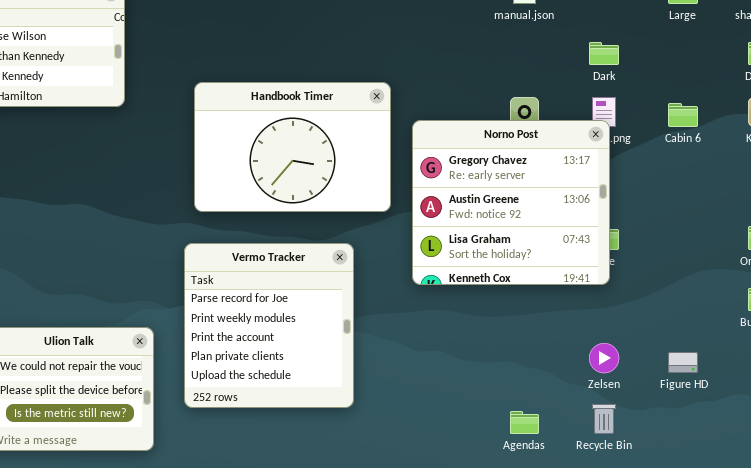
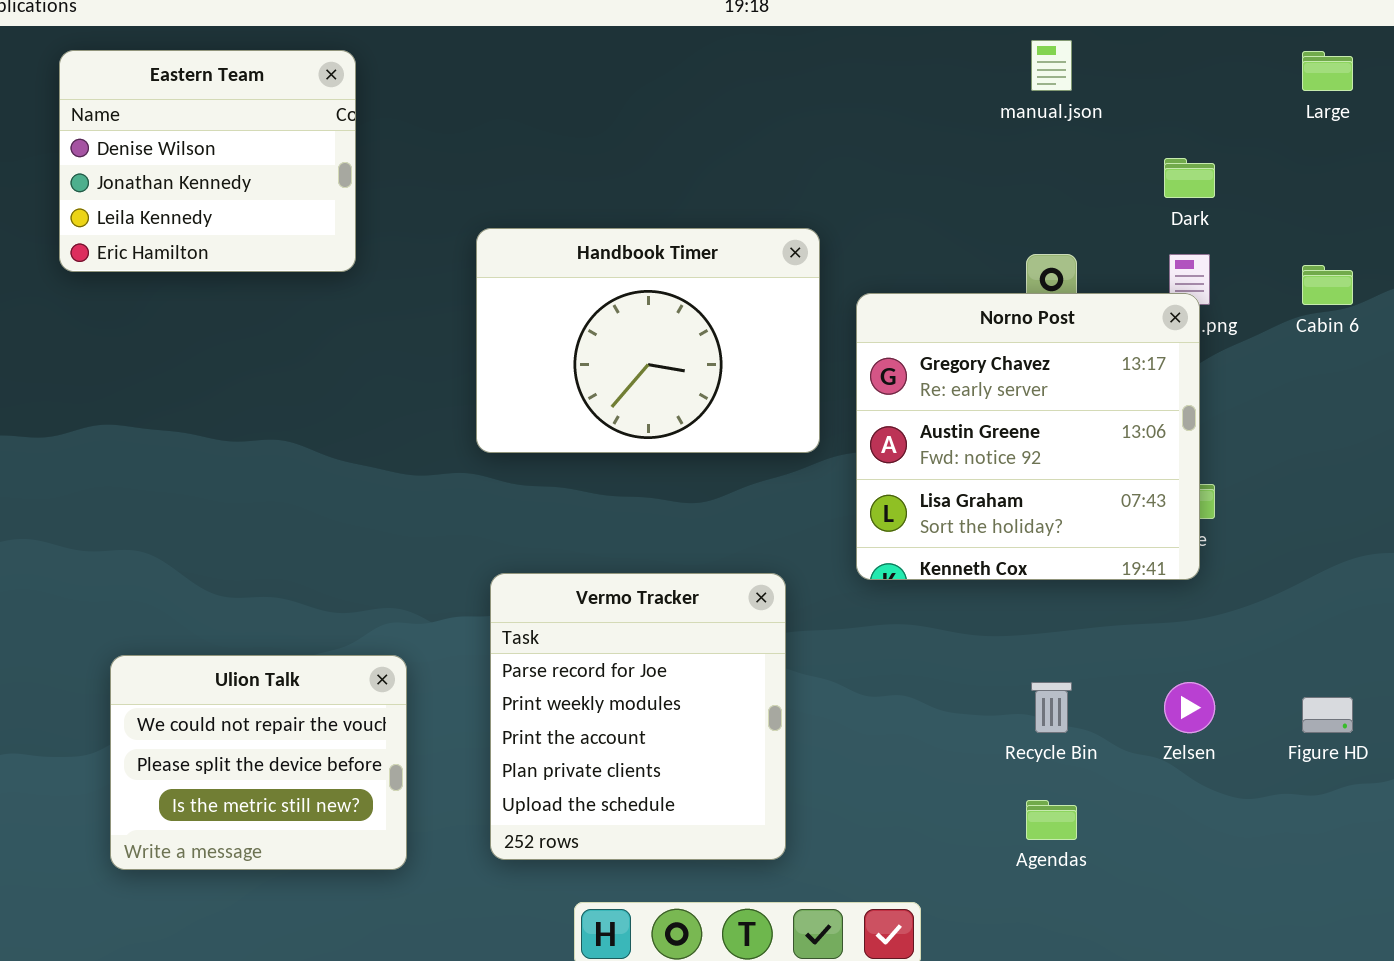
Vermo Tracker: [184,243,354,408] -> [490,573,786,860], moved
Recycle Bin: [592,404,616,434] -> [1031,682,1072,733], moved

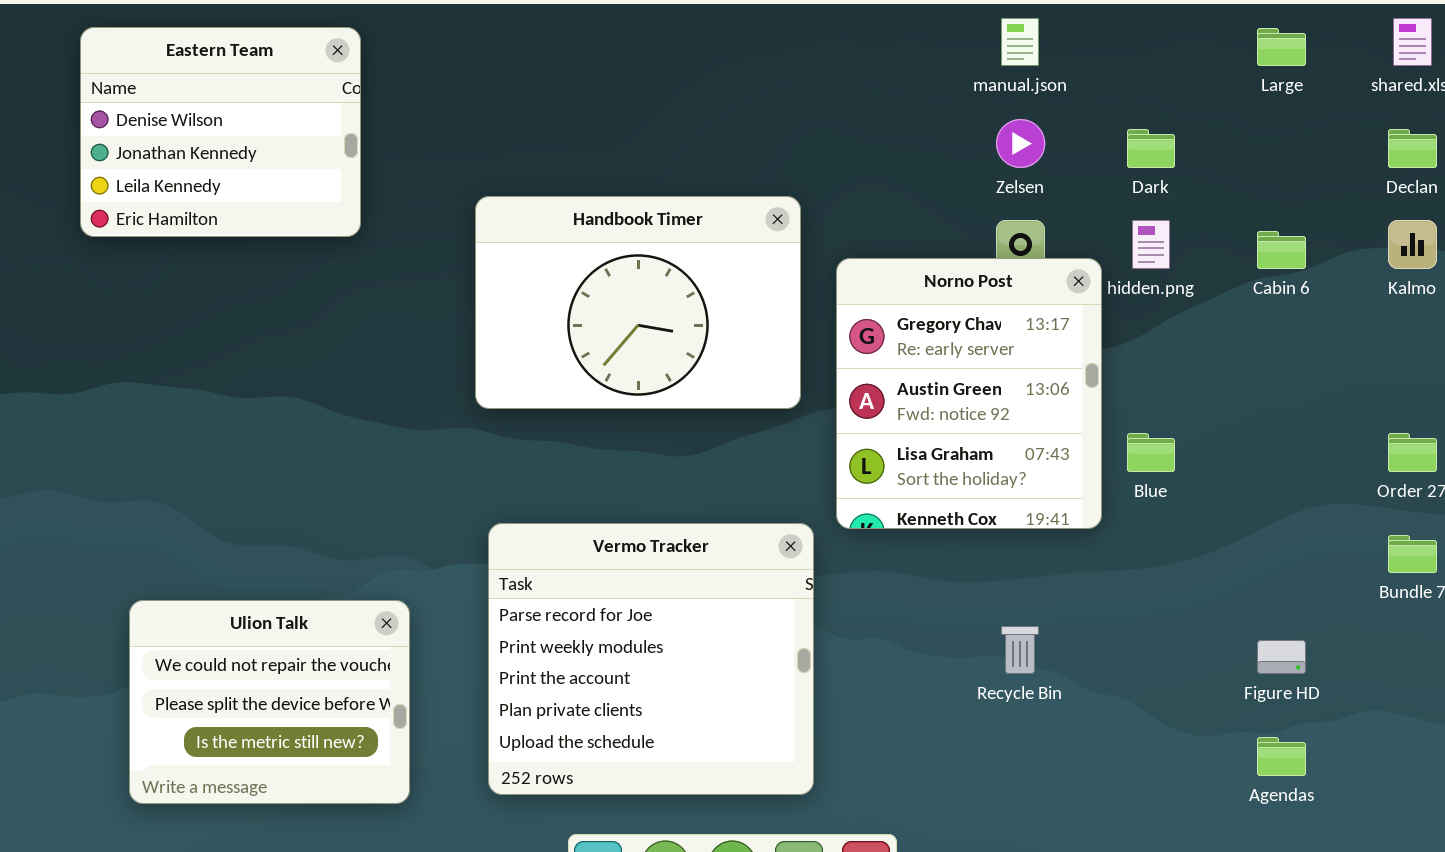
Norno Post: [856,293,1200,580] -> [836,258,1102,529], resized
Vermo Tracker: [490,573,786,860] -> [488,523,814,795], resized
Zelsen: [1164,682,1215,733] -> [996,119,1045,168], moved
Agendas: [1026,800,1077,840] -> [1257,737,1306,776], moved

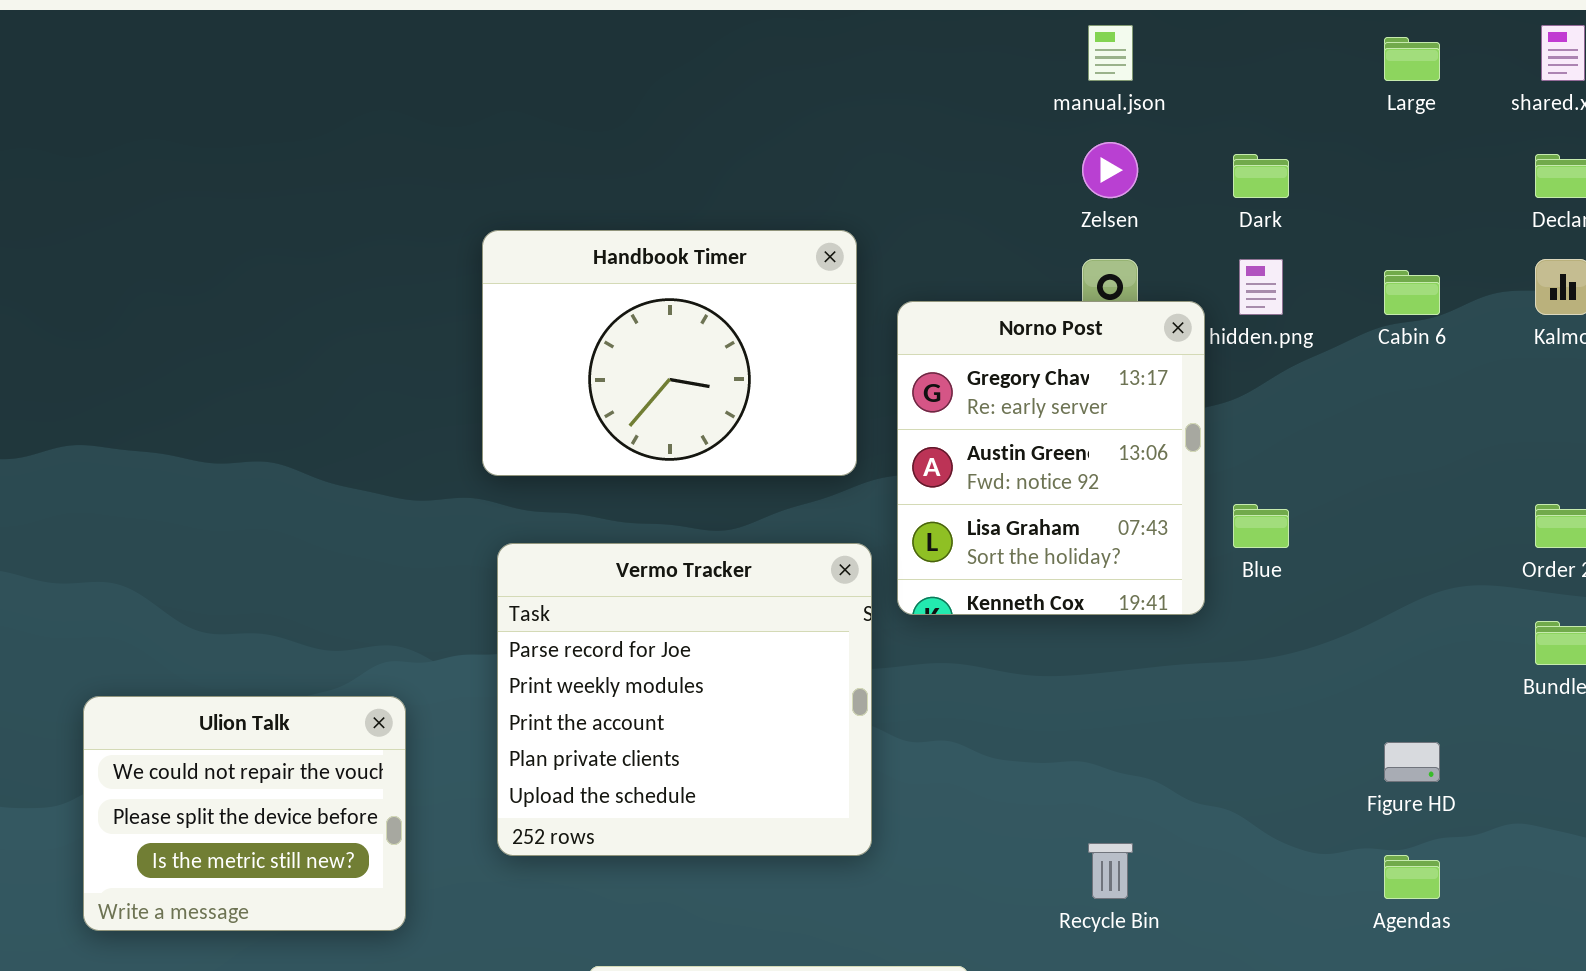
Eastern Team: [80,27,361,237] -> none, closed
Vermo Tracker: [488,523,814,795] -> [497,543,872,856], moved
Recycle Bin: [1001,626,1039,674] -> [1088,843,1133,899], moved

